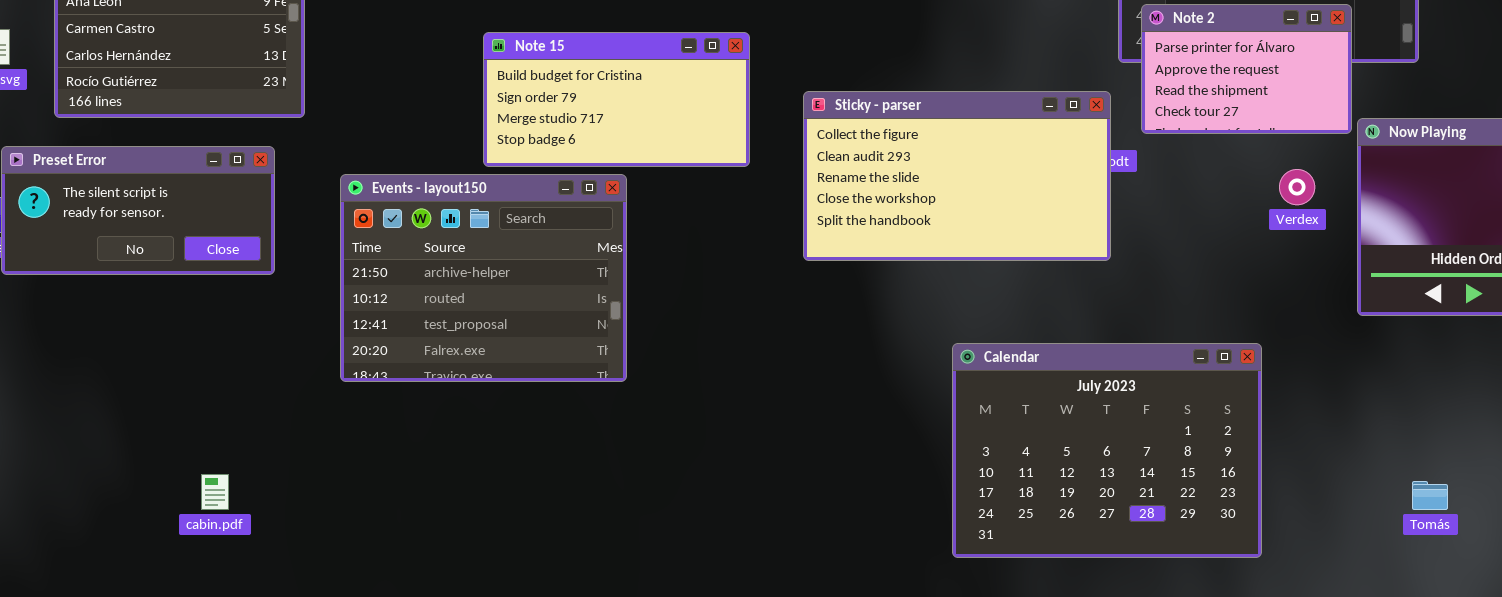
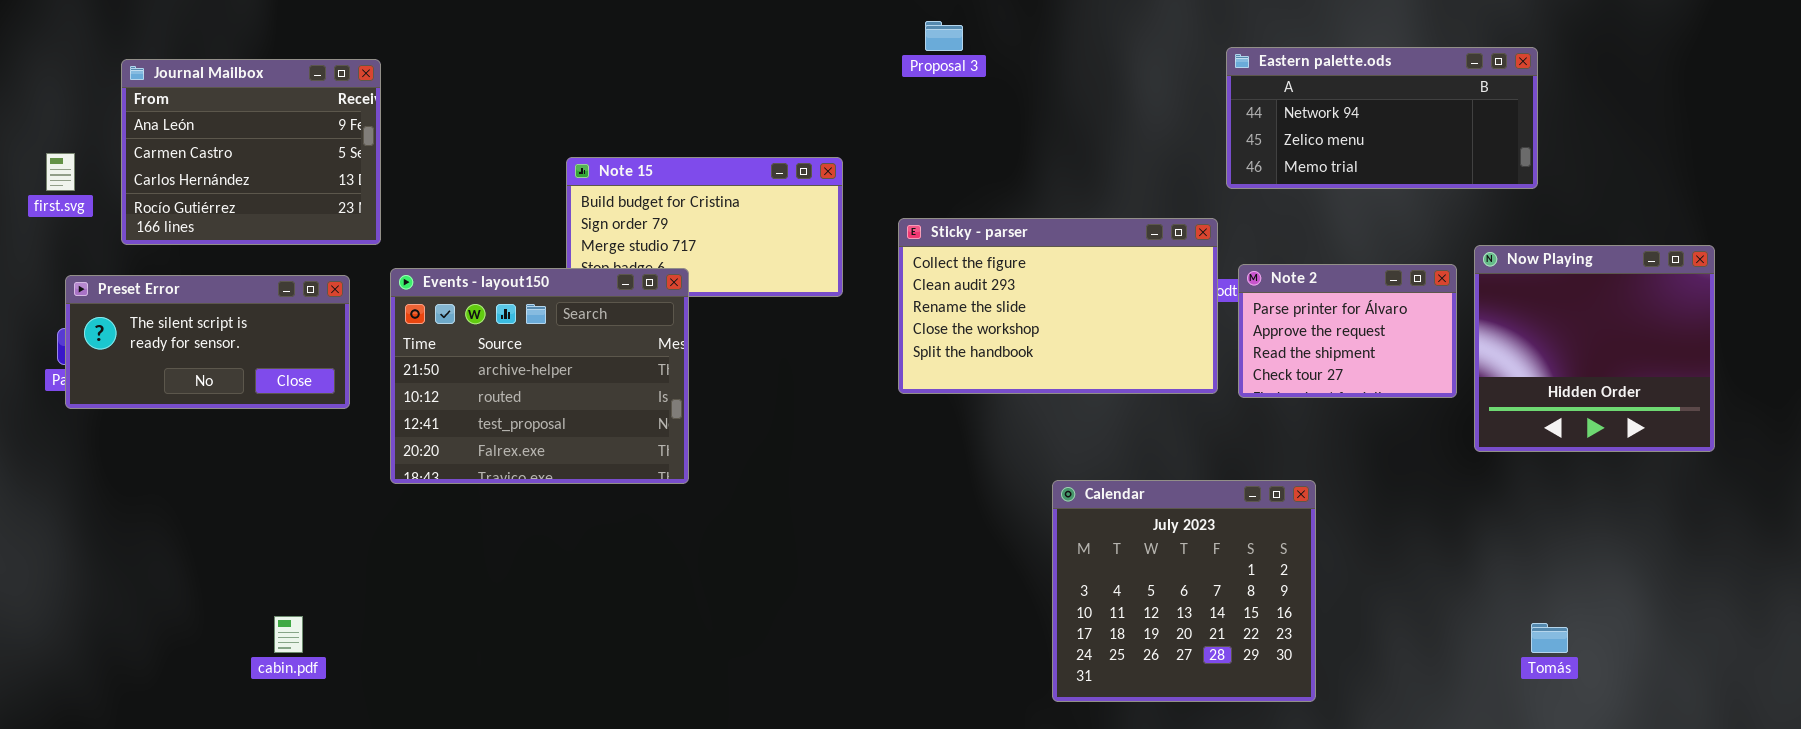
Note 2: [1141,4,1352,134] -> [1238,264,1457,398], moved
Events - layout150: [340,174,627,382] -> [390,268,689,484], moved
Calendar: [952,343,1262,558] -> [1052,480,1316,702], resized

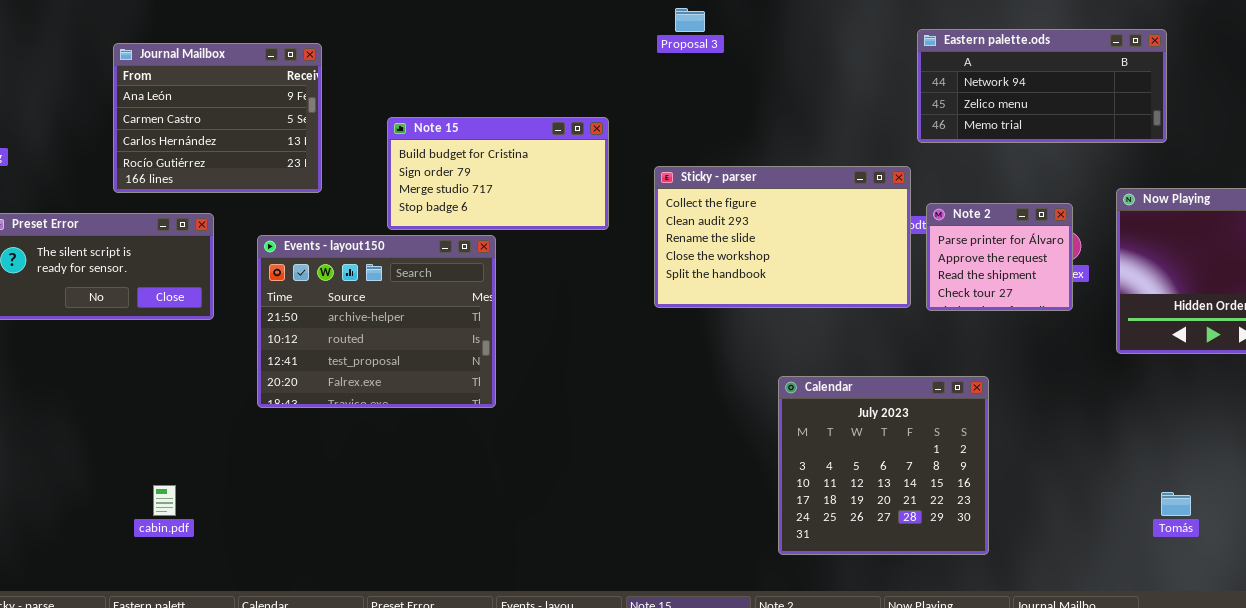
Journal Mailbox: [121,59,381,245] -> [113,43,322,193], moved
Note 2: [1238,264,1457,398] -> [926,203,1073,311], resized
Events - layout150: [390,268,689,484] -> [257,235,496,408], moved

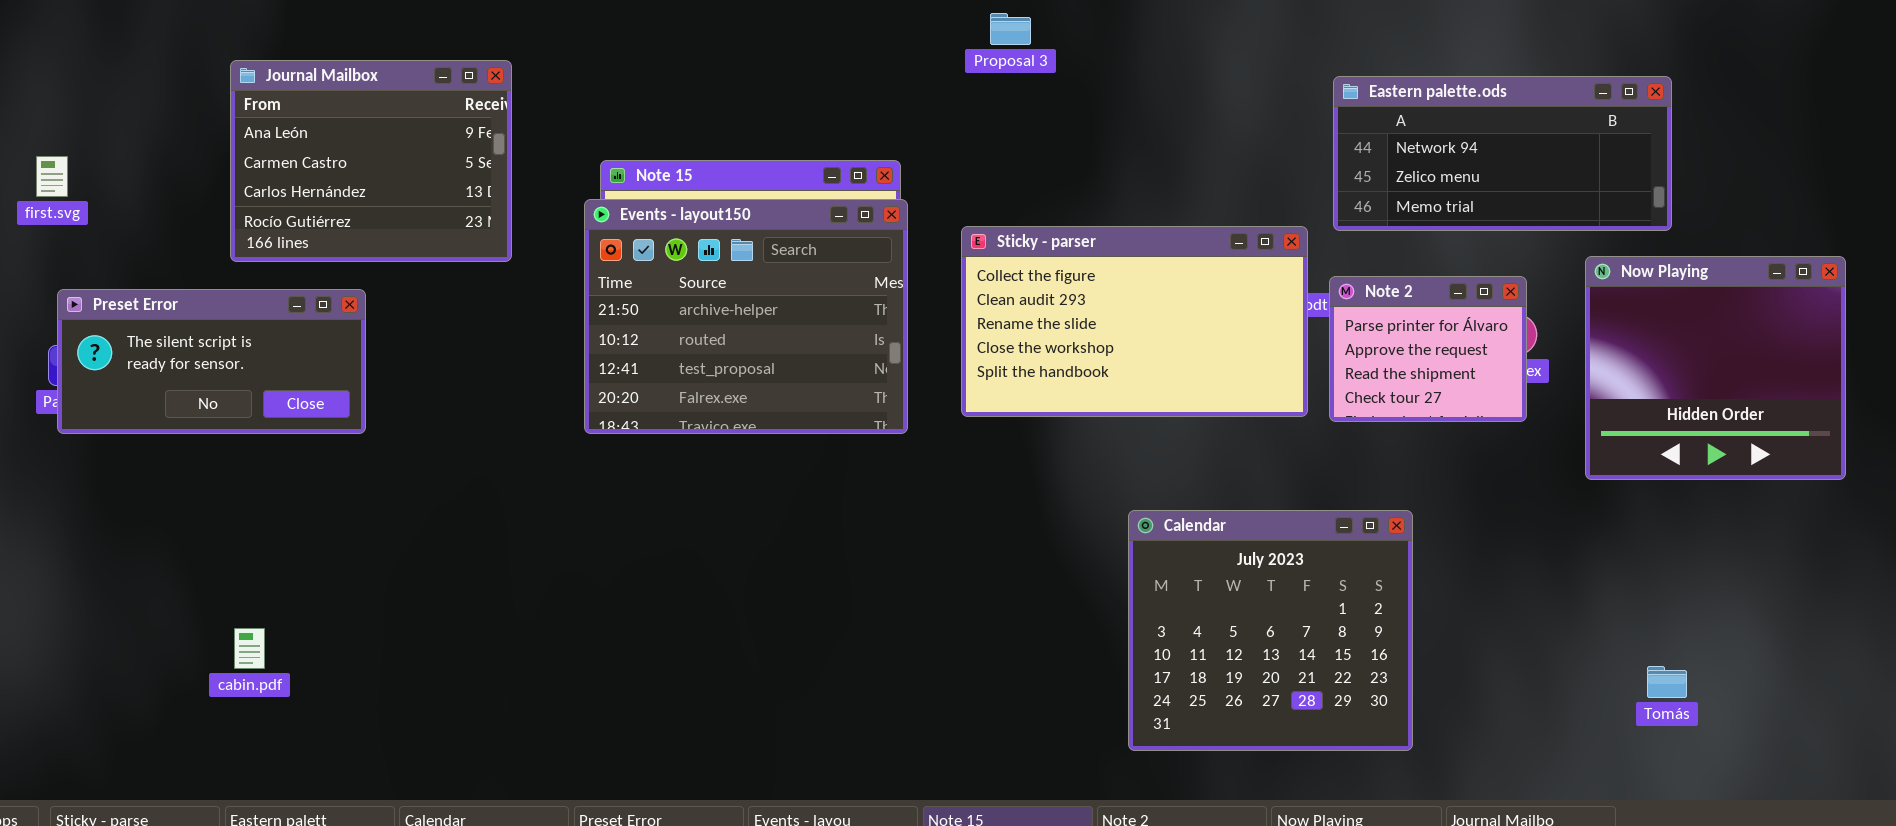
Eastern palette.ods: [917,29,1167,143] -> [1333,76,1672,231], moved
Events - layout150: [257,235,496,408] -> [584,199,908,434], moved
cabin.pdf: [153,485,176,516] -> [234,628,265,669], moved

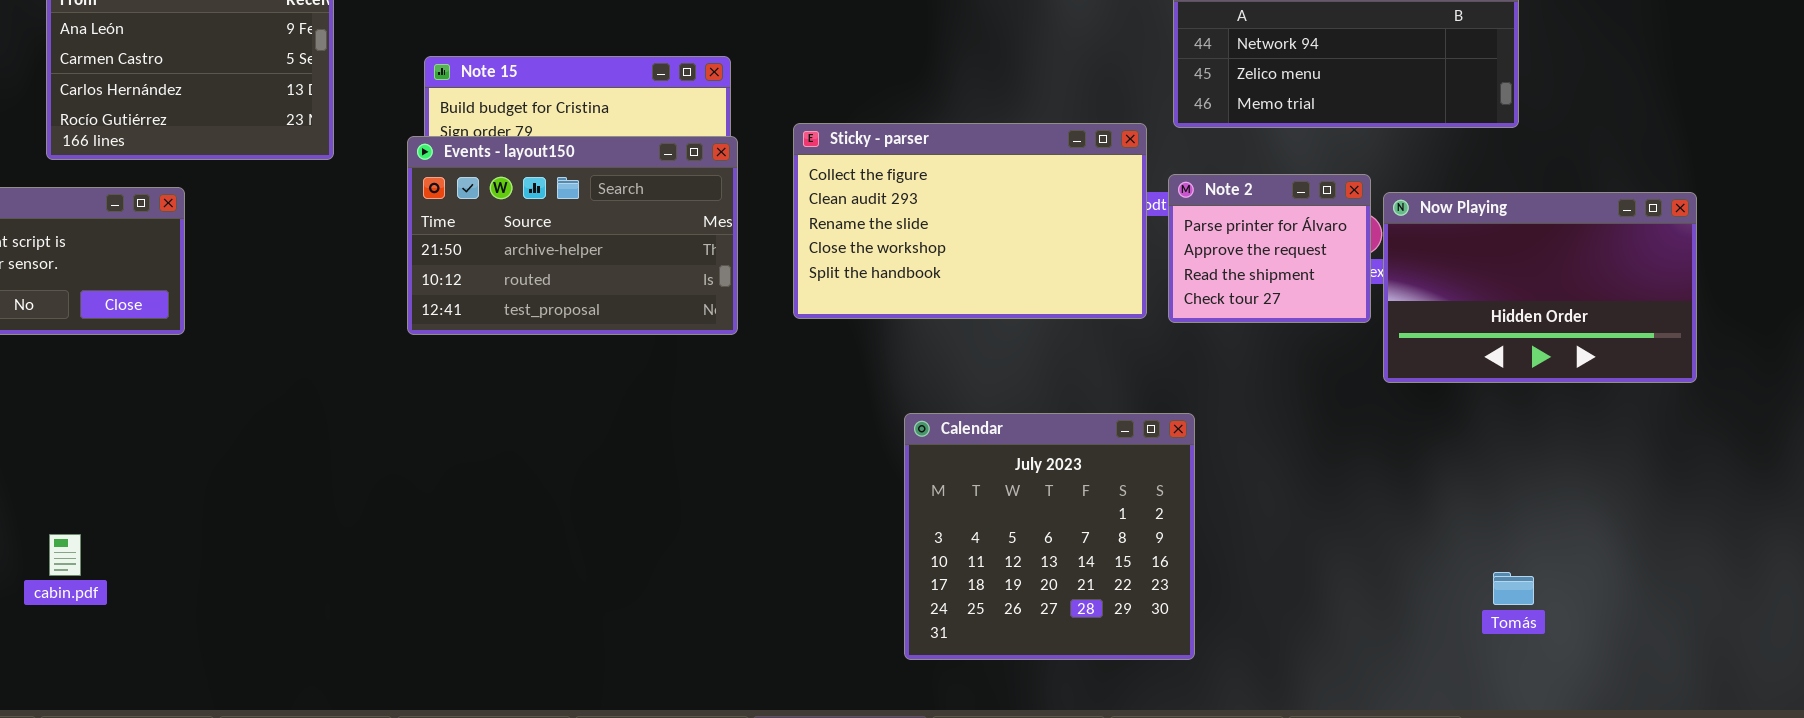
Events - layout150: [584,199,908,434] -> [407,136,738,335], resized
Now Playing: [1585,256,1846,480] -> [1383,192,1697,383], resized
Calendar: [1128,510,1413,751] -> [904,413,1195,660], moved

